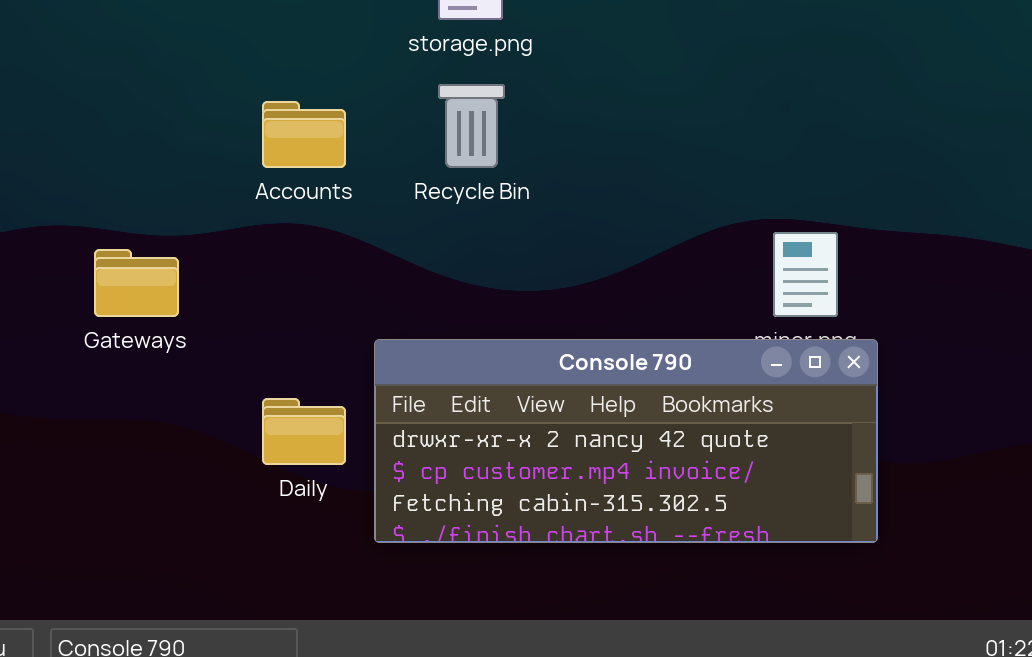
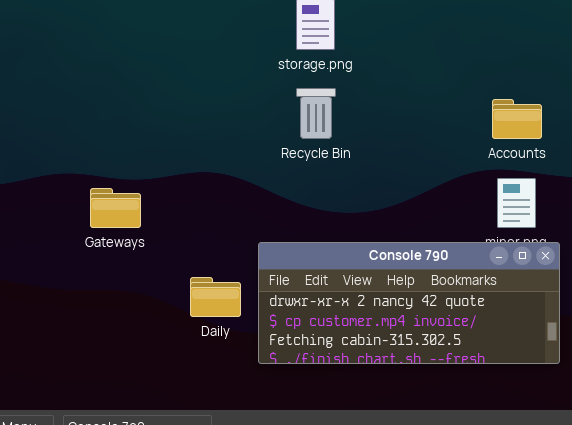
Accounts: [262,101,346,168] -> [492,99,542,139], moved

